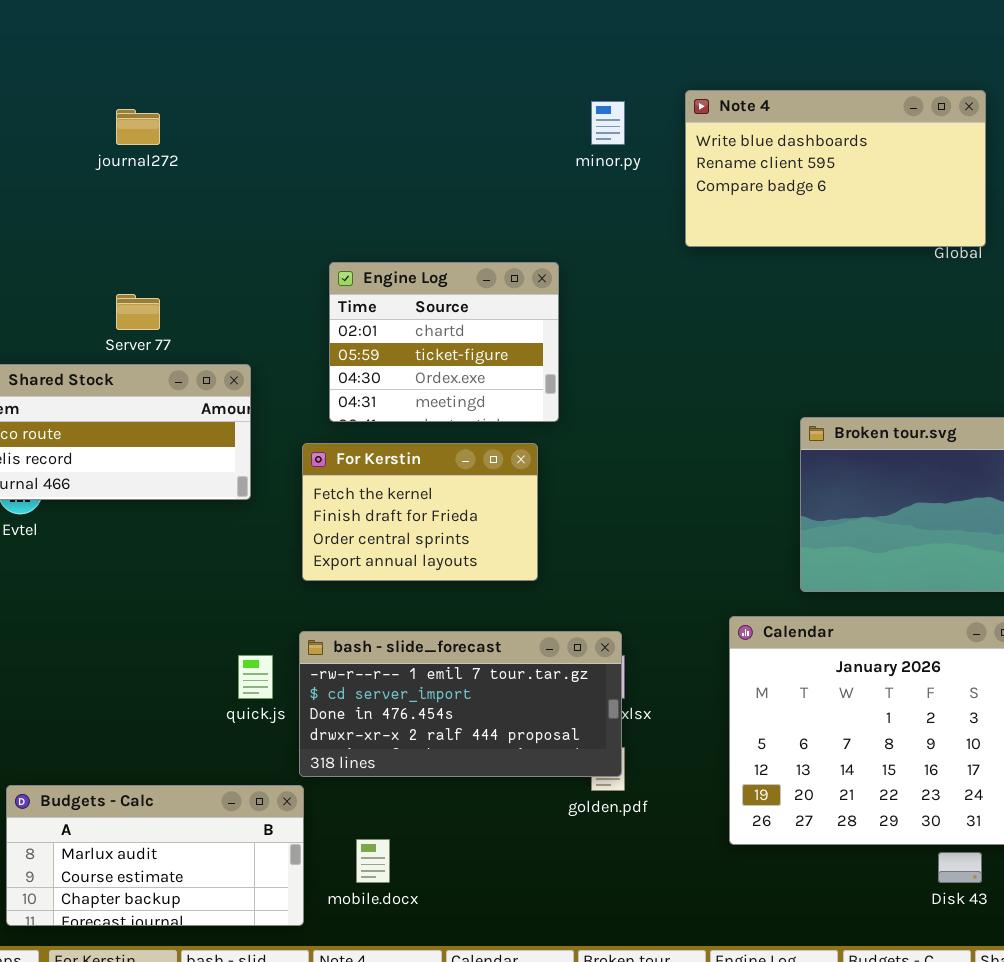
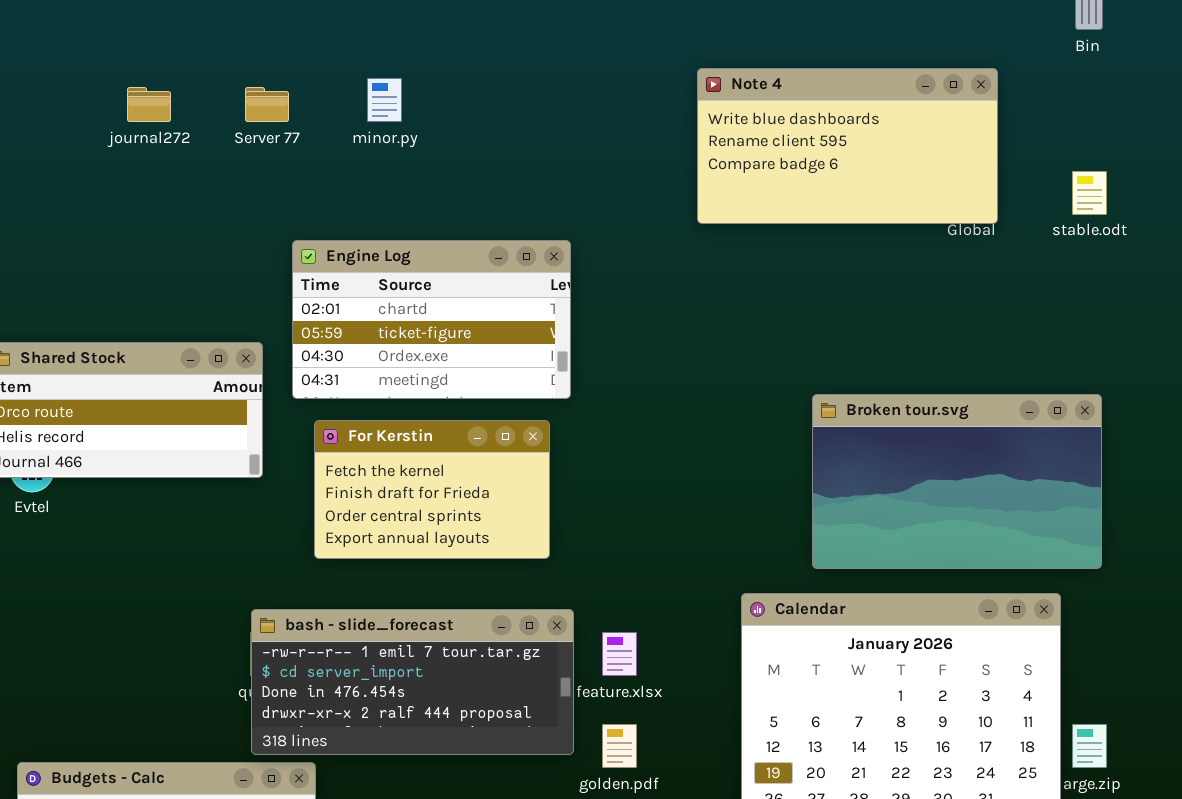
minor.py: [591,101,625,145] -> [367,78,402,122], moved
Engine Log: [329,262,559,422] -> [292,240,571,399], resized
Server 77: [116,294,160,330] -> [245,87,289,122], moved
bash - slide_forecast: [299,631,622,777] -> [251,609,574,755], moved

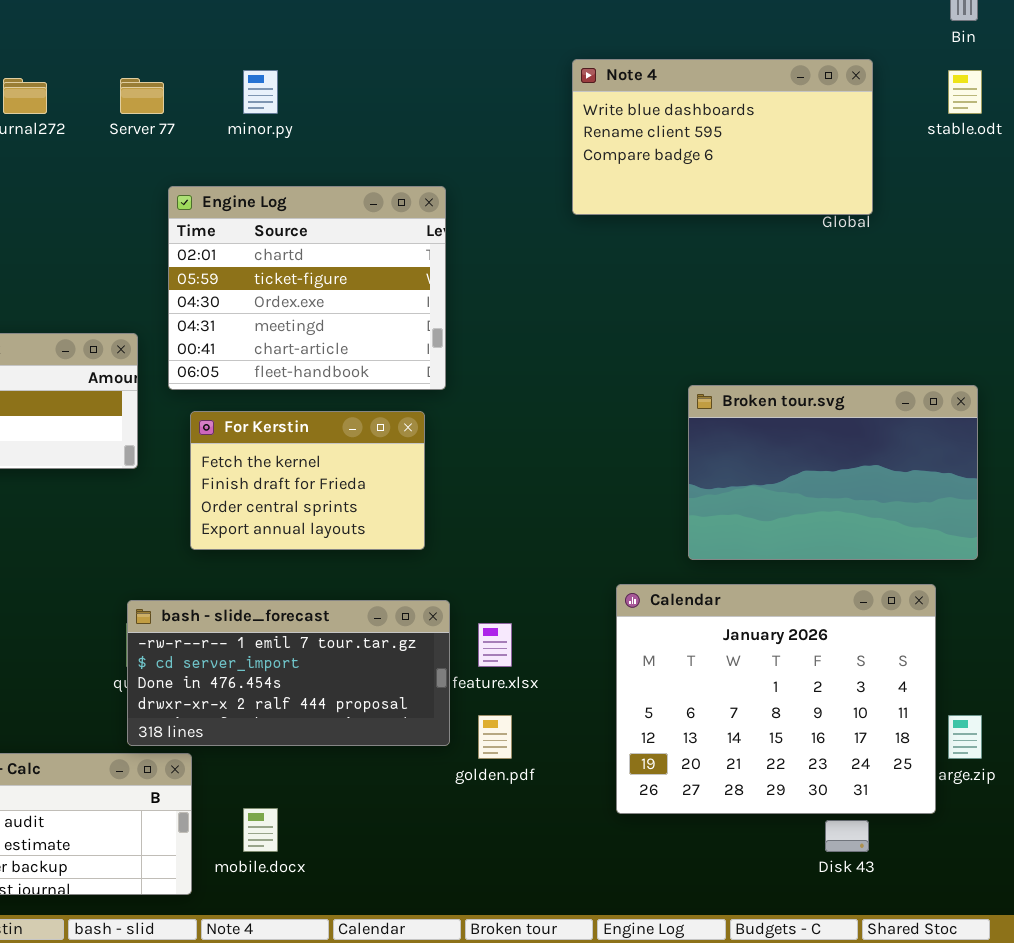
stable.odt: [1072,171,1107,215] -> [948,70,982,114], moved
Engine Log: [292,240,571,399] -> [168,186,446,390], resized

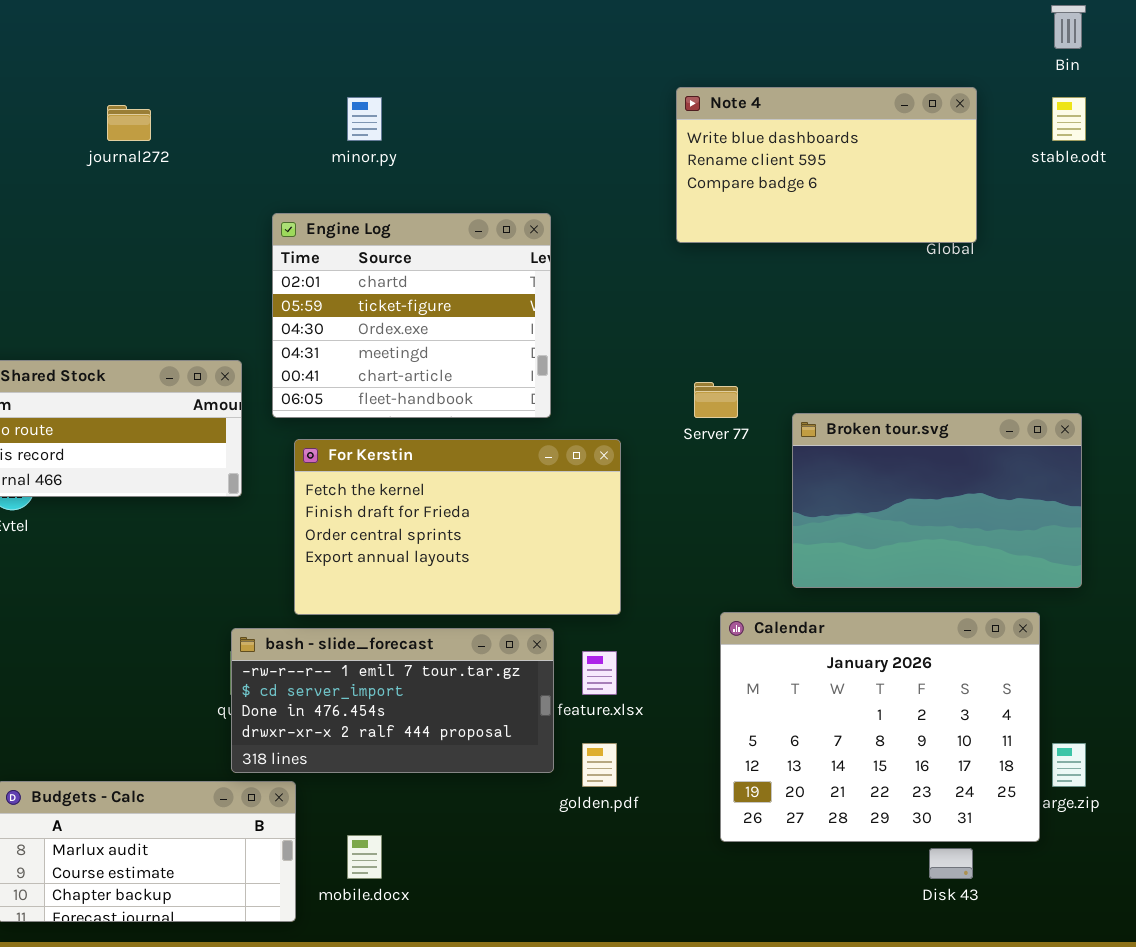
Server 77: [120,78,164,114] -> [694,382,738,418], moved
For Kerstin: [190,411,425,550] -> [294,439,621,615], resized

